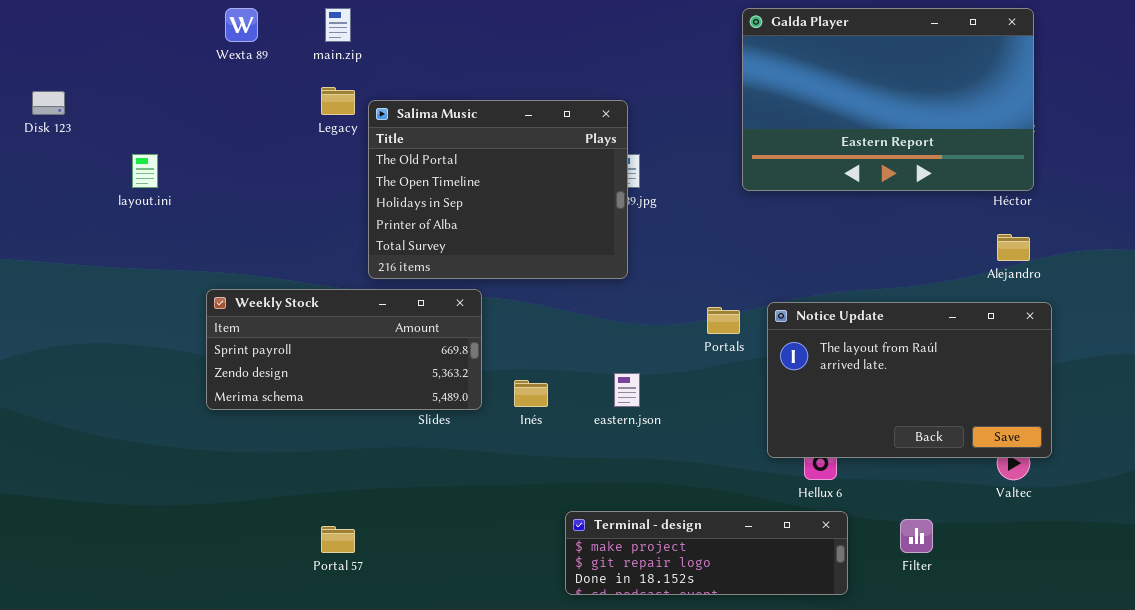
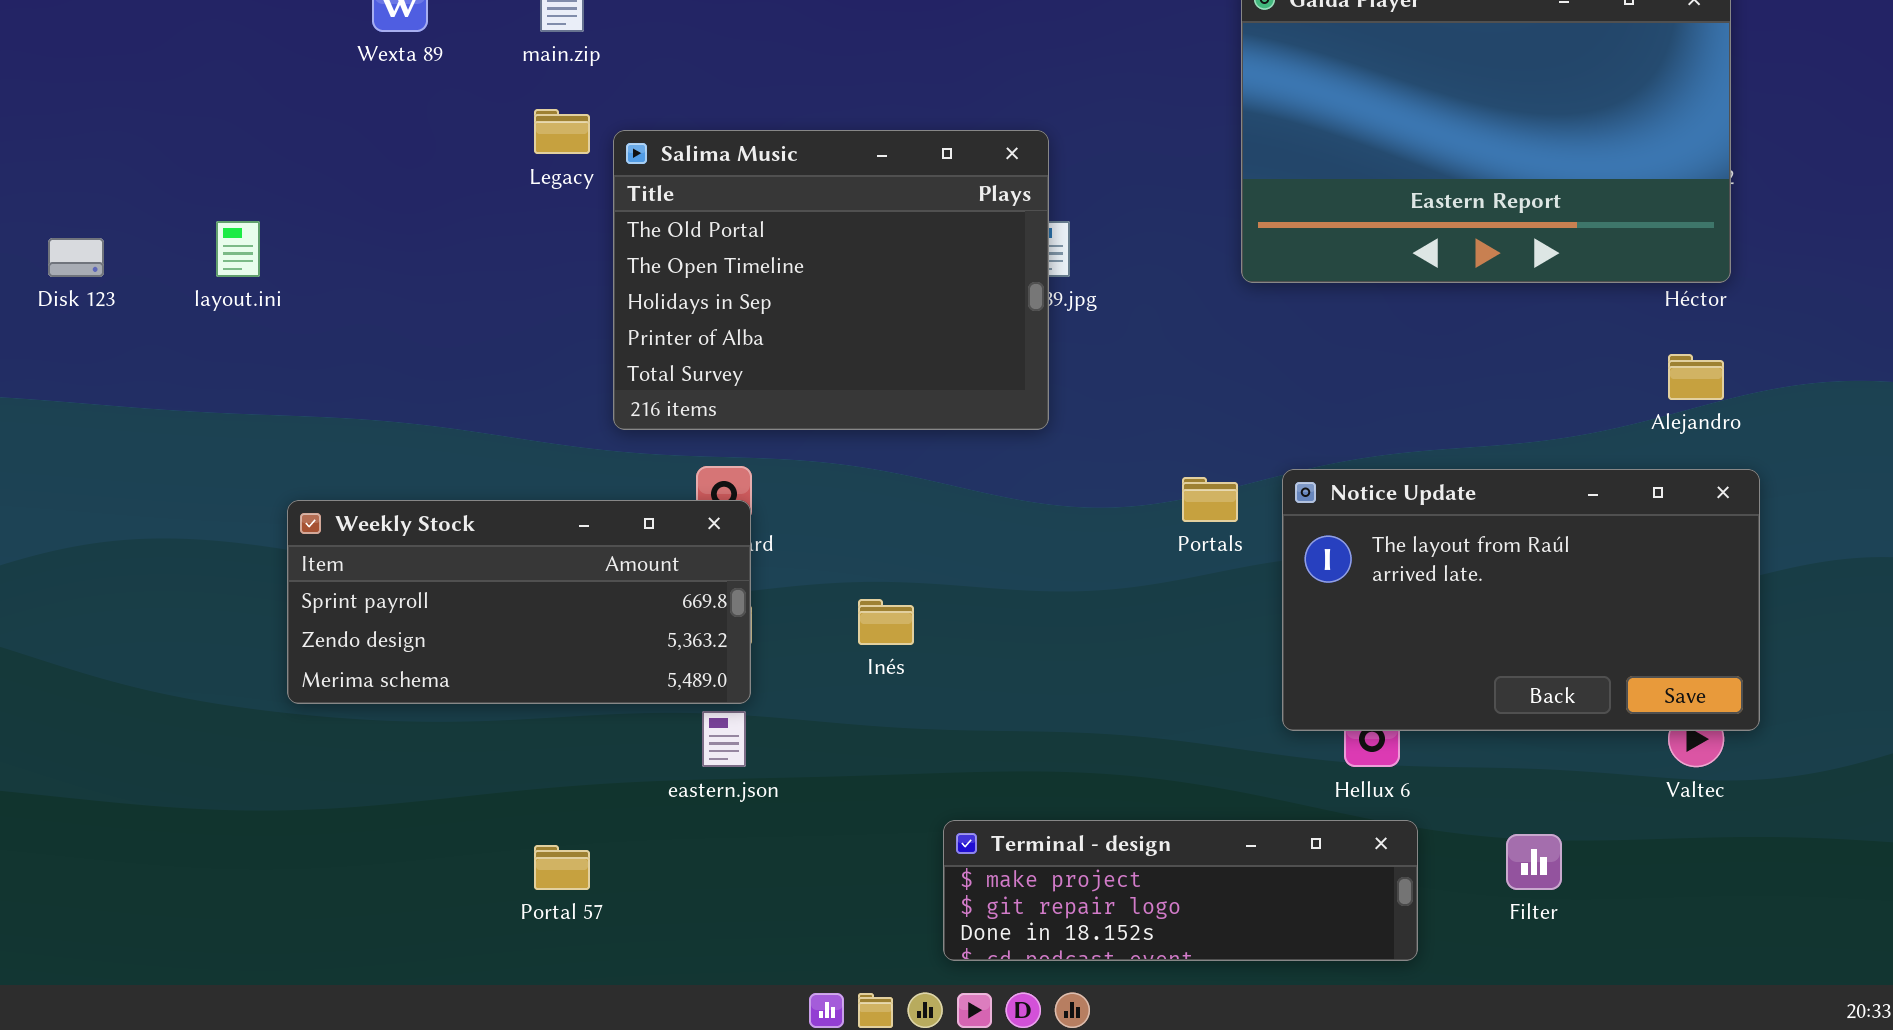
Disk 123: [32,91,65,115] -> [48,238,104,277], moved
Weekly Stock: [206,289,482,410] -> [287,500,751,704], moved
eastern.json: [614,373,640,407] -> [702,711,746,767], moved

